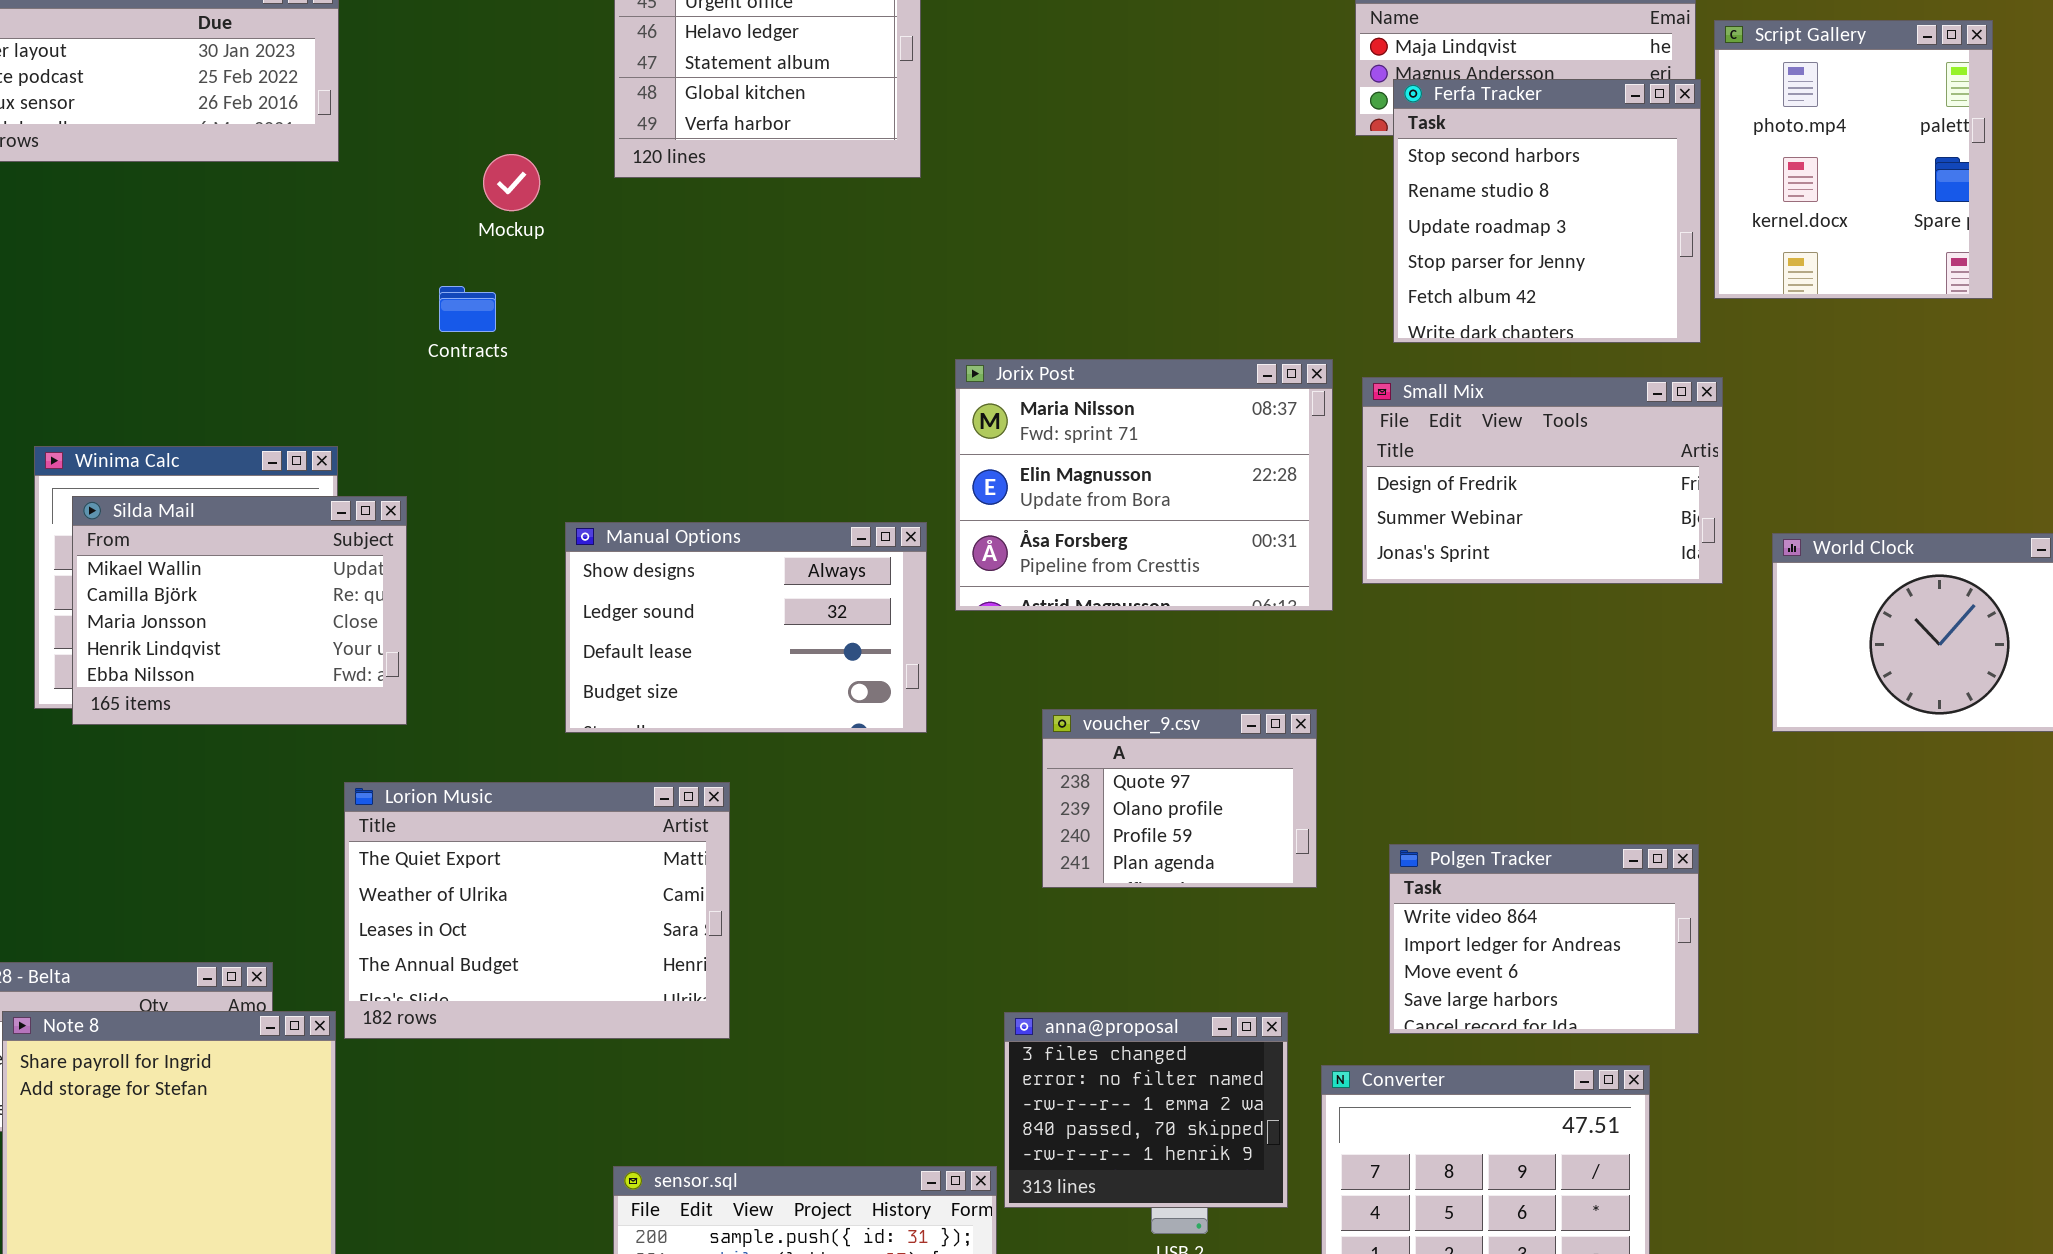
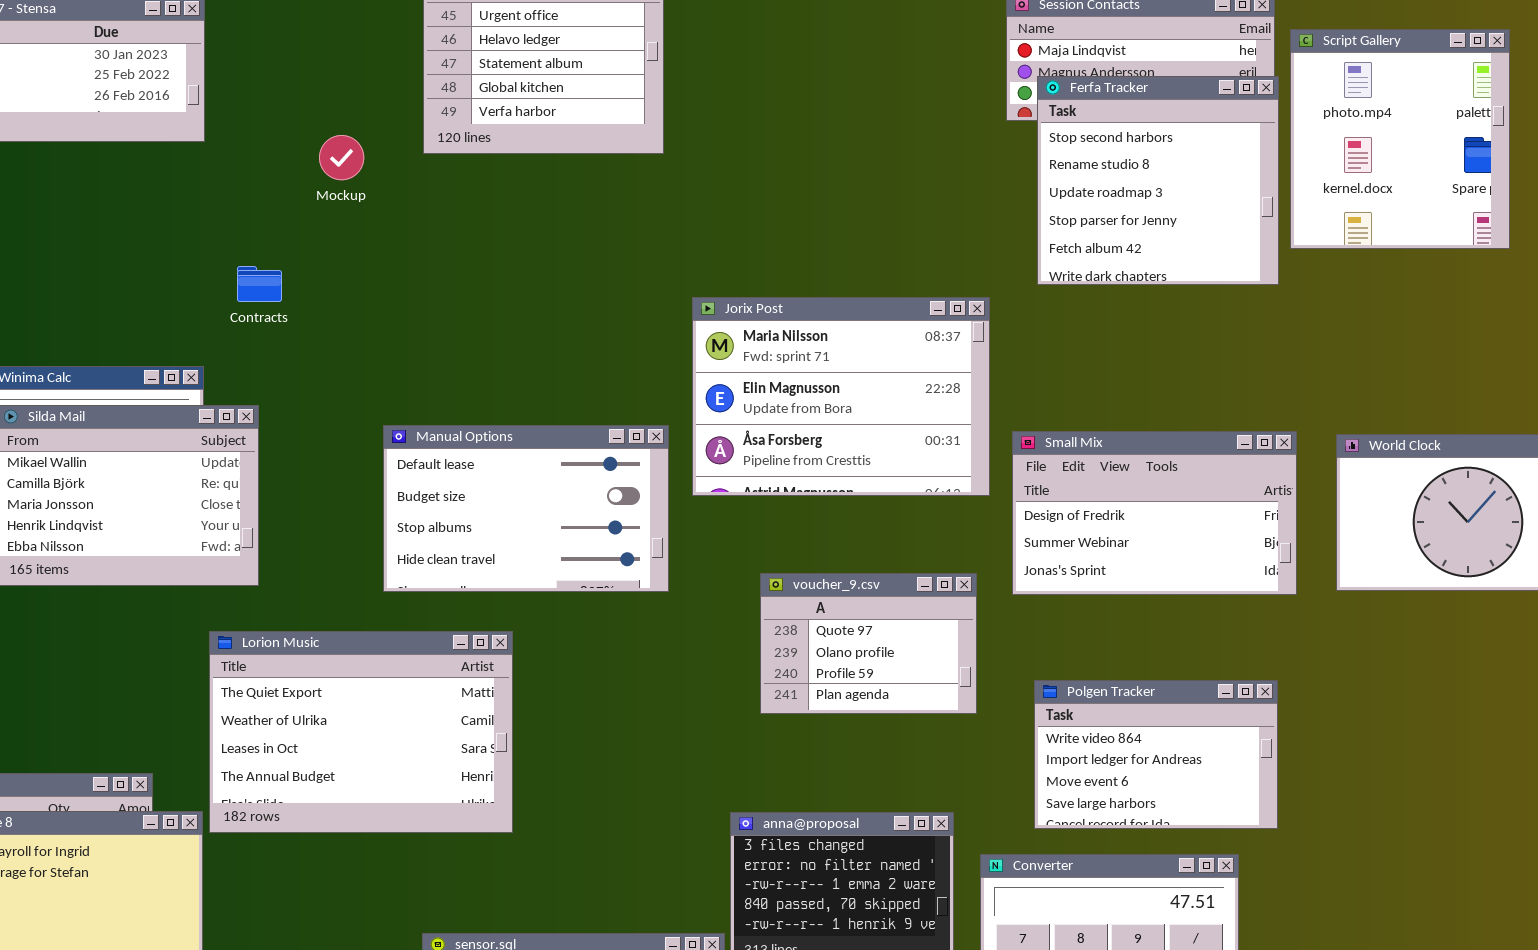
Contracts: [439,286,496,332] -> [237,266,282,302], moved
Small Mix: [1362,377,1723,584] -> [1012,431,1297,595], moved
Manual Options: [565,522,927,733] -> [383,425,669,592], scrolled down 2 rows

